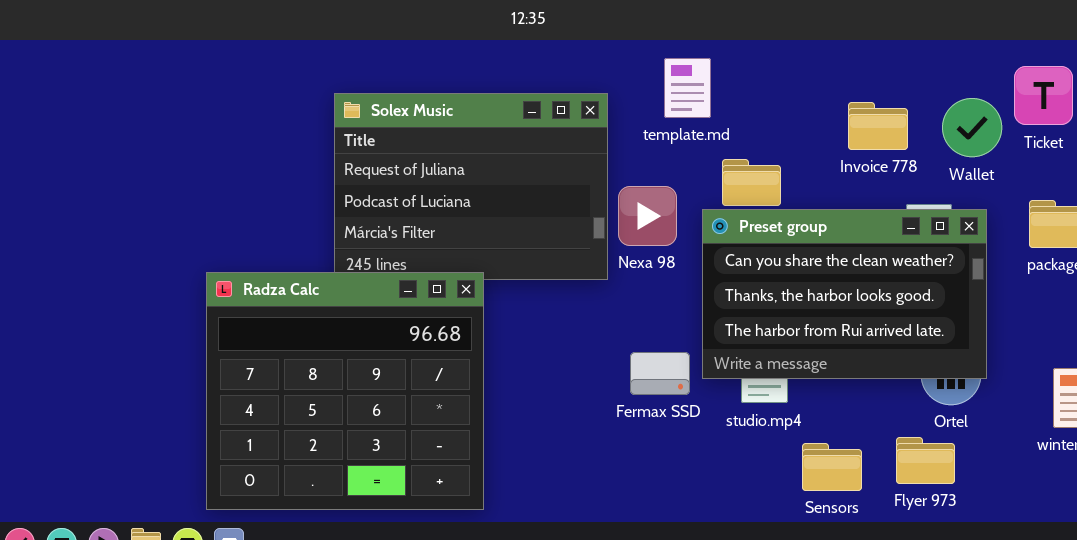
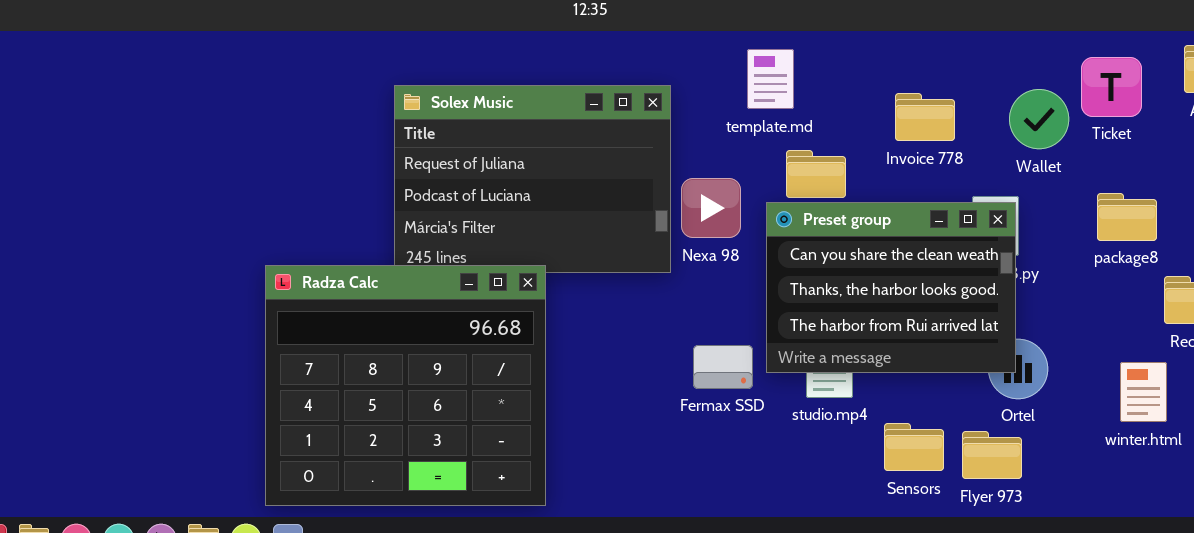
template.md: [664,58,711,118] -> [747,49,794,109], moved
Invoice 778: [848,102,908,150] -> [895,93,955,141], moved
Preset group: [702,209,987,379] -> [766,202,1016,373], resized
Sensors: [802,443,862,491] -> [884,423,944,471], moved

